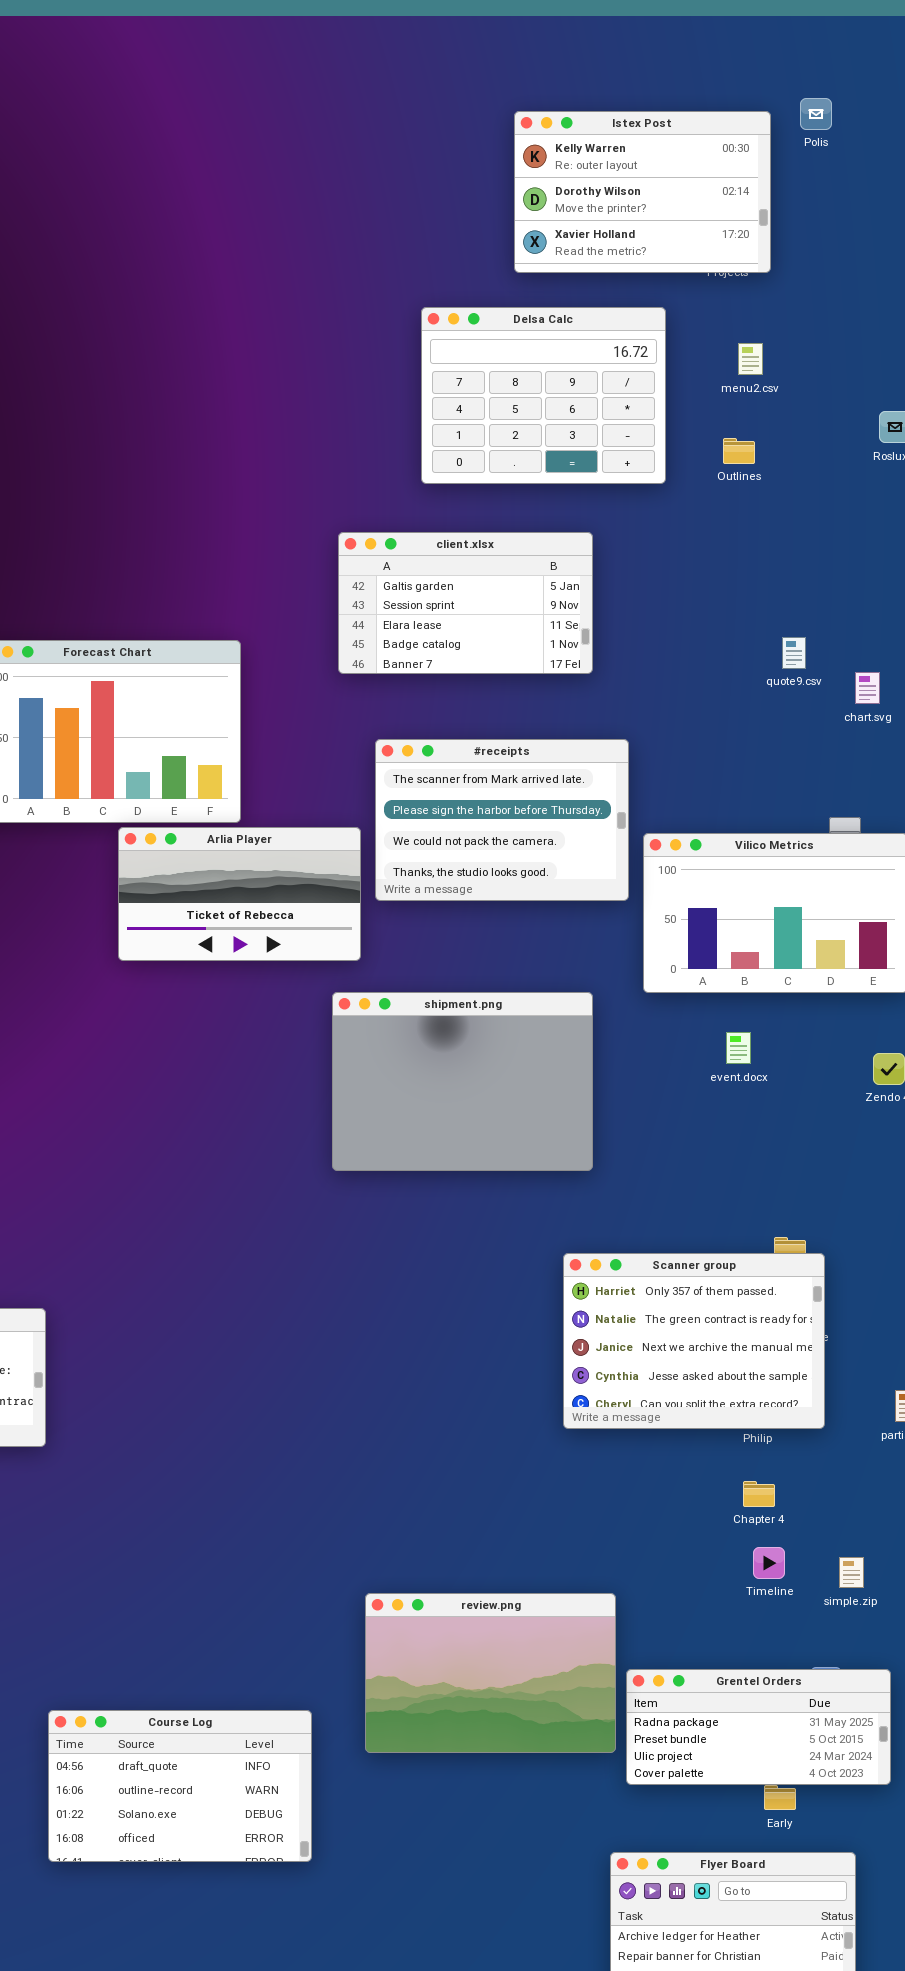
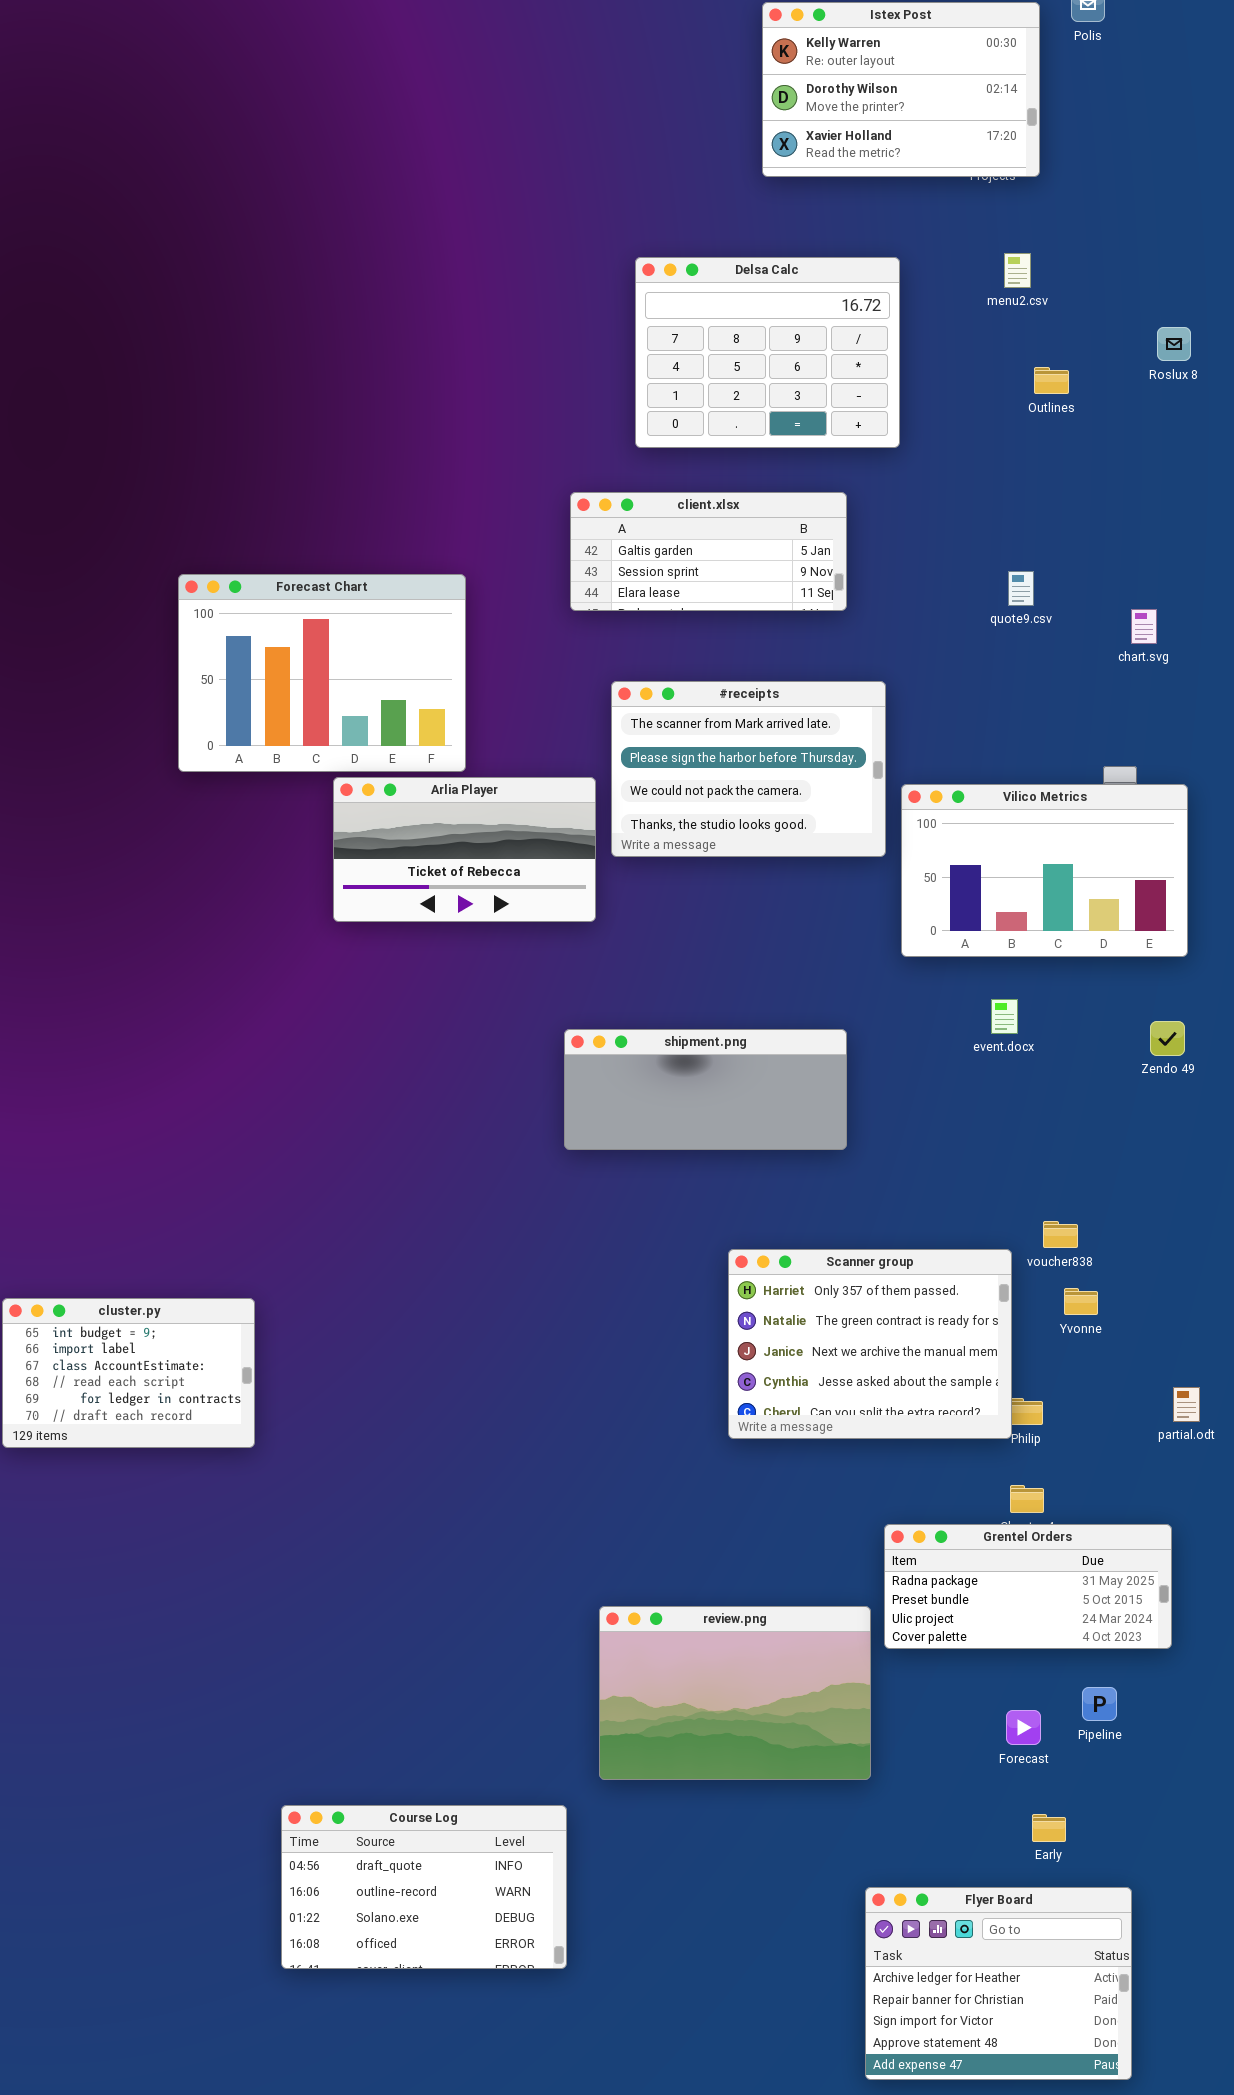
Delsa Calc: [421,307,666,484] -> [635,257,900,448], moved
Outlines: [723,438,755,464] -> [1034,367,1069,394], moved
client.xlsx: [338,532,593,674] -> [570,492,847,611], resized
quote9.csv: [782,637,806,669] -> [1008,571,1034,606], moved
shipment.png: [332,992,593,1171] -> [564,1029,847,1150], resized
Scanner group: [563,1253,825,1429] -> [728,1249,1012,1439], moved
Grentel Orders: [626,1669,891,1785] -> [884,1524,1172,1649], moved
Course Log: [48,1710,312,1862] -> [281,1805,567,1969], moved

